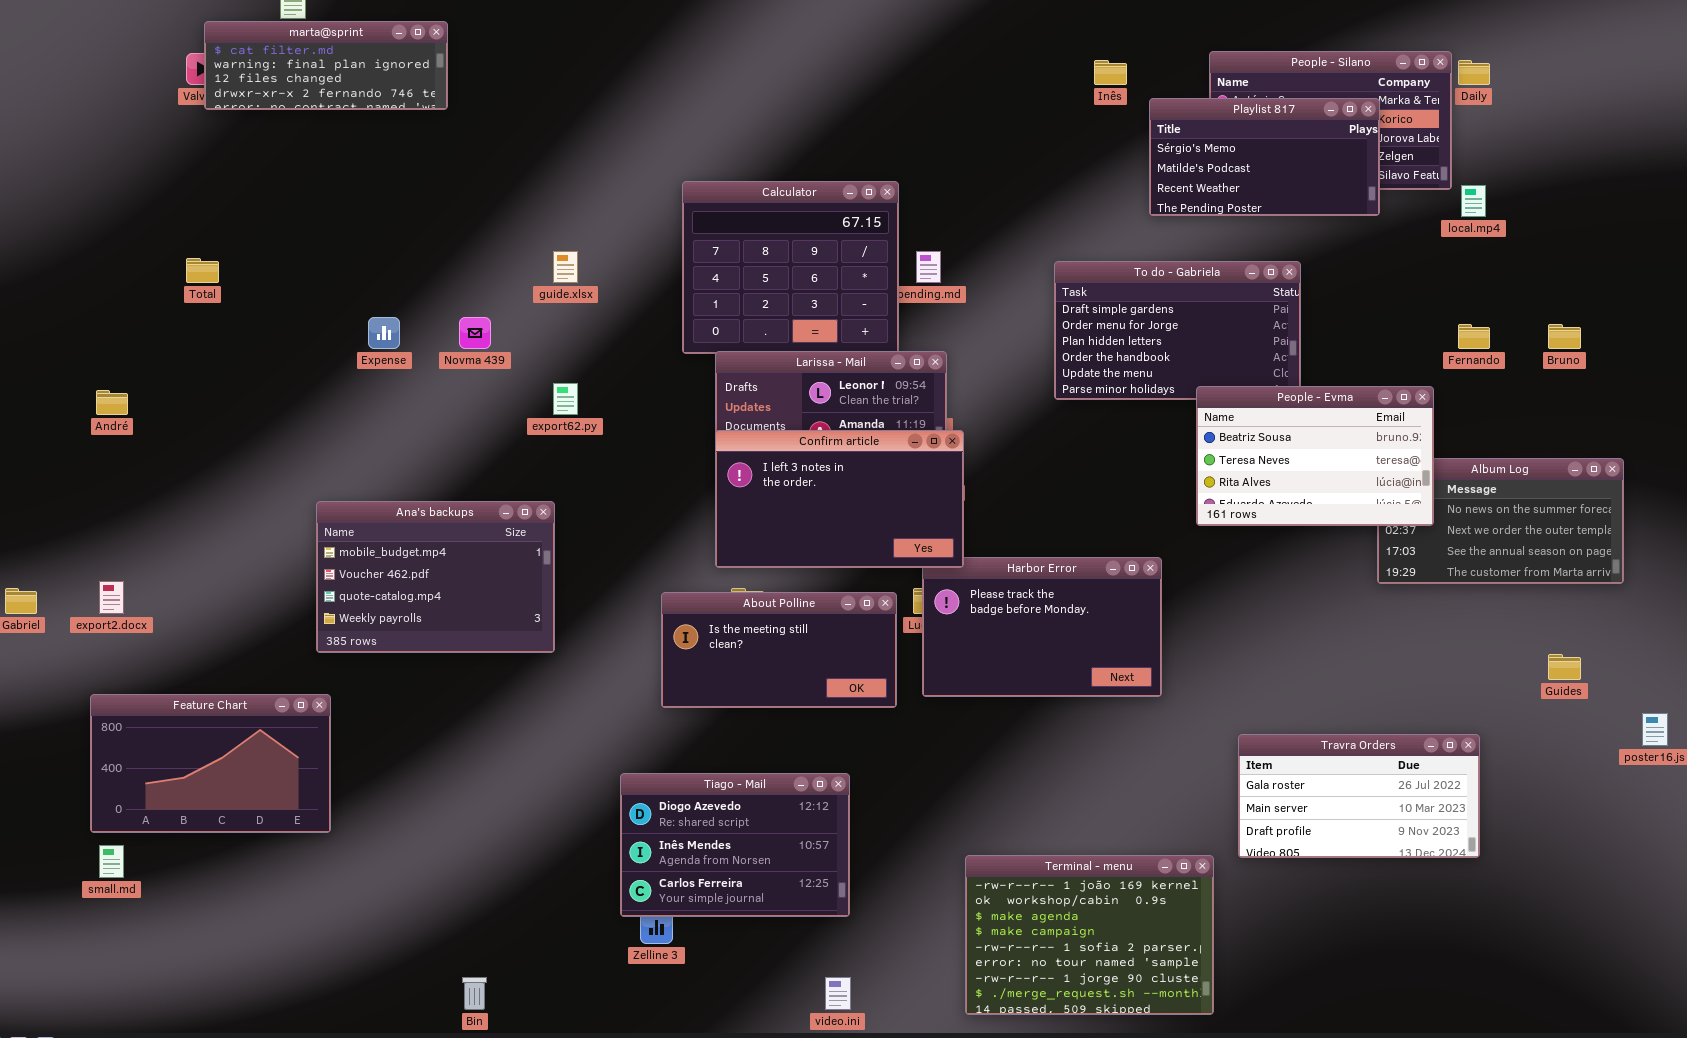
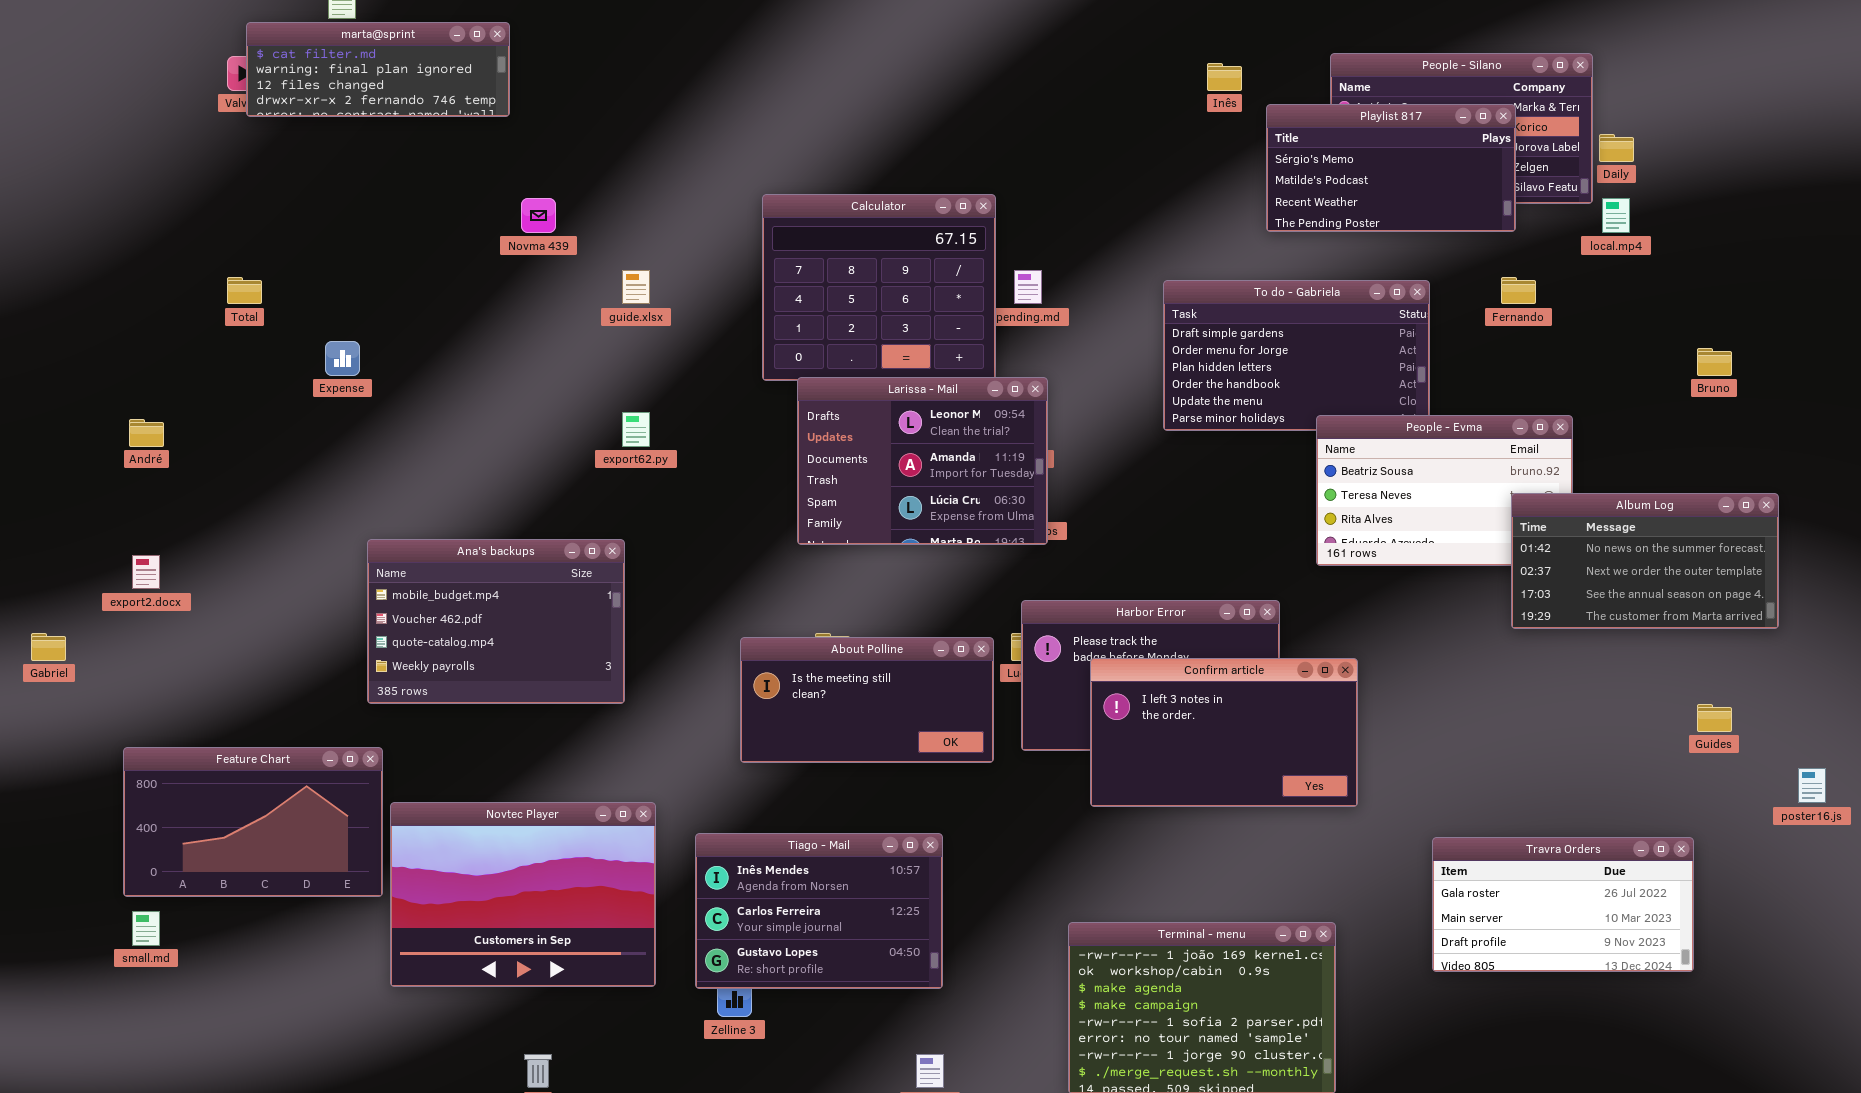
Daily: [1458,60,1490,85] -> [1599,134,1634,162], moved
Expense: [368,317,400,349] -> [325,341,360,376], moved
Novma 439: [459,317,491,349] -> [521,198,556,233], moved
Fernando: [1458,324,1490,349] -> [1501,277,1536,304], moved
Confirm article: [715,430,964,568] -> [1090,658,1358,807], moved
Album Log: [1377,458,1624,584] -> [1511,493,1779,629], raised
export2.docx: [99,581,124,614] -> [132,555,160,589], moved
Travra Orders: [1238,734,1480,858] -> [1432,837,1694,972], moved
Novtec Player: none -> [390,802,656,987], opened
Tiago - Mail: [620,773,850,917] -> [695,833,943,989], scrolled down 1 row

